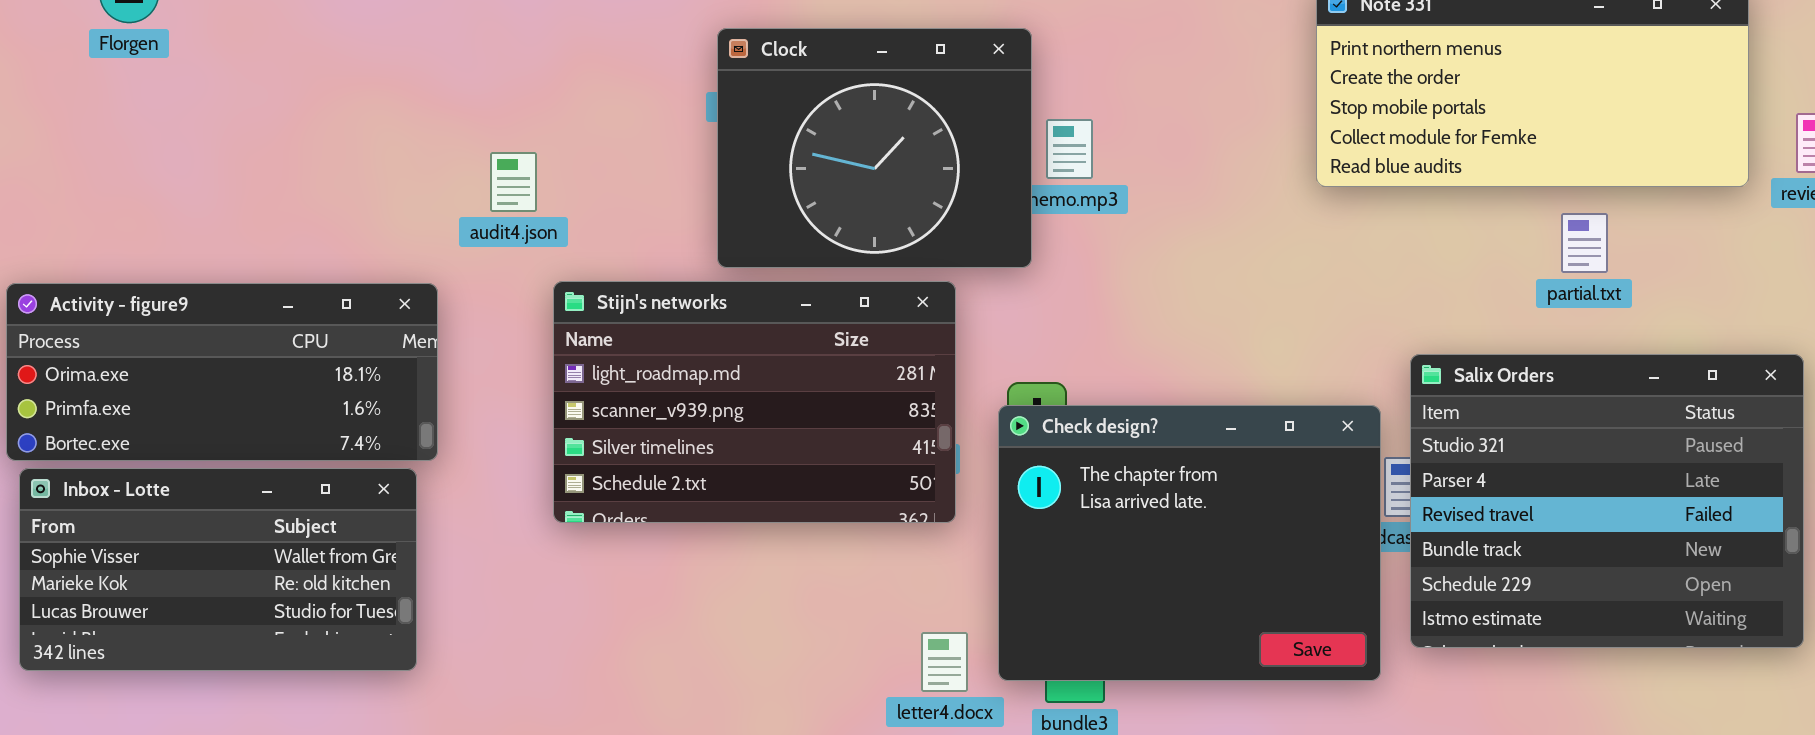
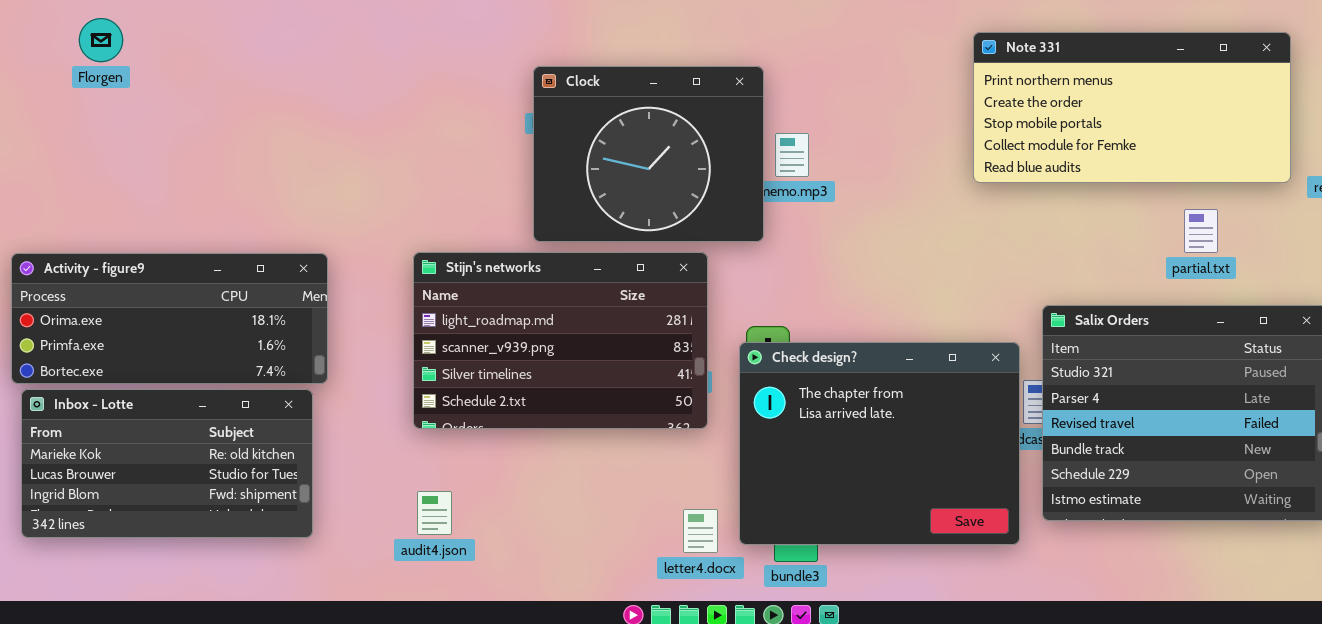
audit4.json: [490,152,537,212] -> [417,491,452,535], moved
partial.txt: [1561,213,1608,273] -> [1184,209,1218,253], moved
Inbox - Lotte: [19,468,417,671] -> [21,389,313,538], scrolled down 1 row

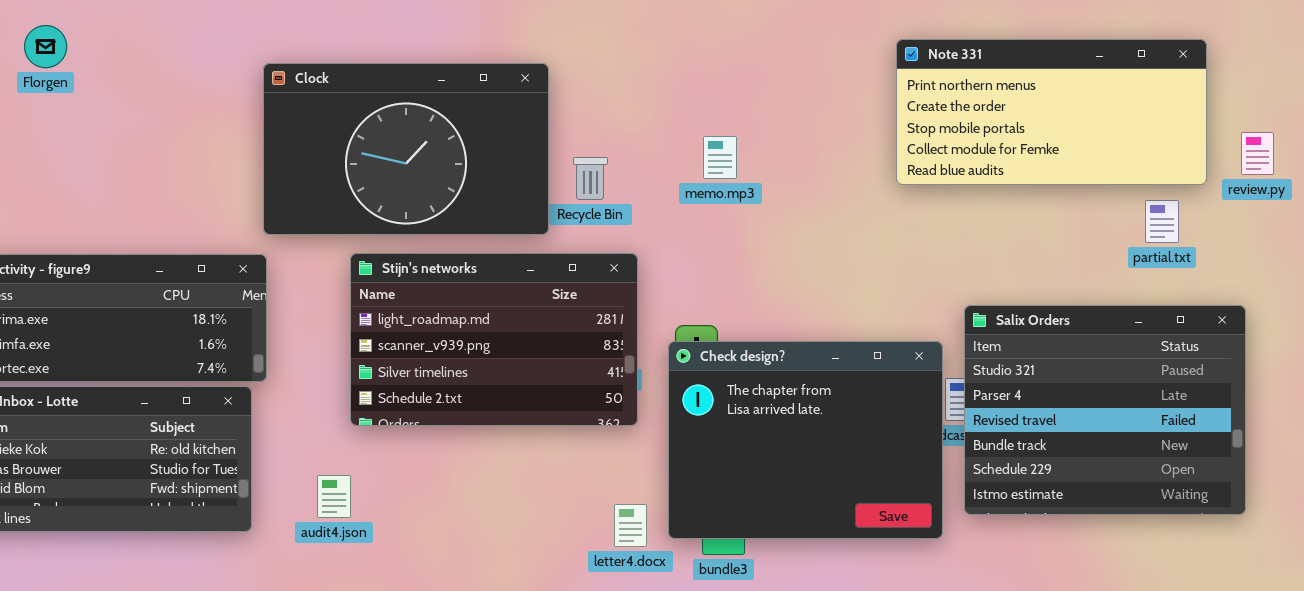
Clock: [533,66,764,242] -> [263,63,549,235], moved, resized
partial.txt: [1184,209,1218,253] -> [1145,200,1179,243], moved
audit4.json: [417,491,452,535] -> [317,475,351,518], moved

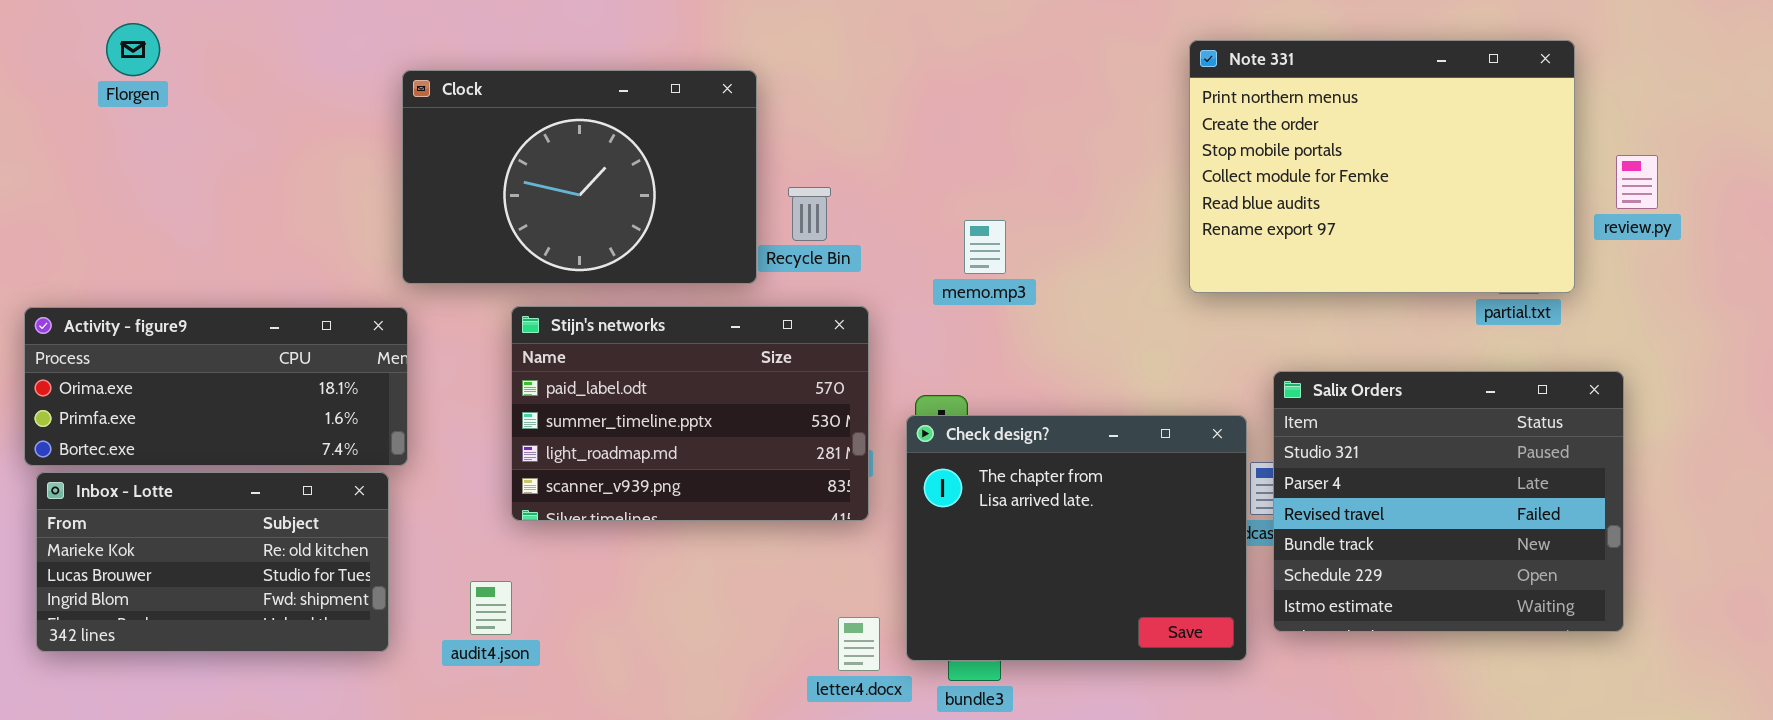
Note 331: [896,39,1207,185] -> [1189,40,1575,293], resized
memo.mp3: [703,136,737,179] -> [964,220,1006,274], moved
Stijn's networks: [350,253,638,426] -> [511,306,869,521], scrolled up 2 rows

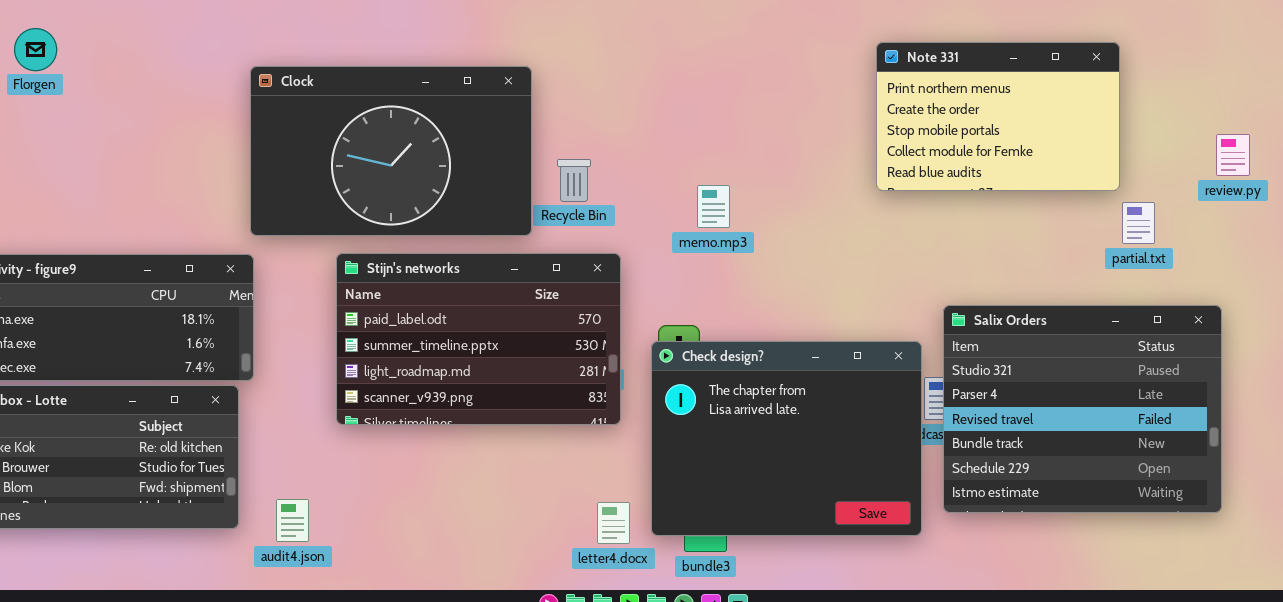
Note 331: [1189,40,1575,293] -> [876,42,1120,191], resized
audit4.json: [470,581,512,635] -> [276,499,309,542], moved

